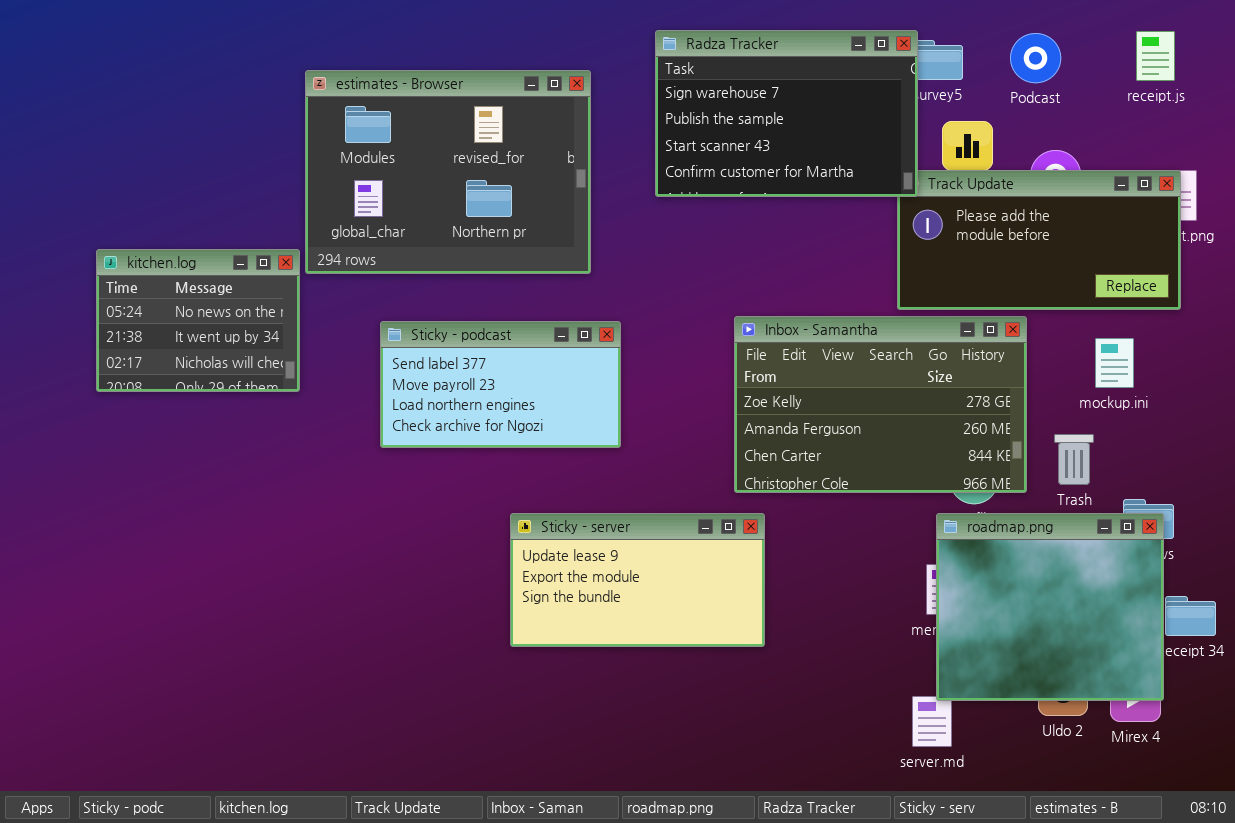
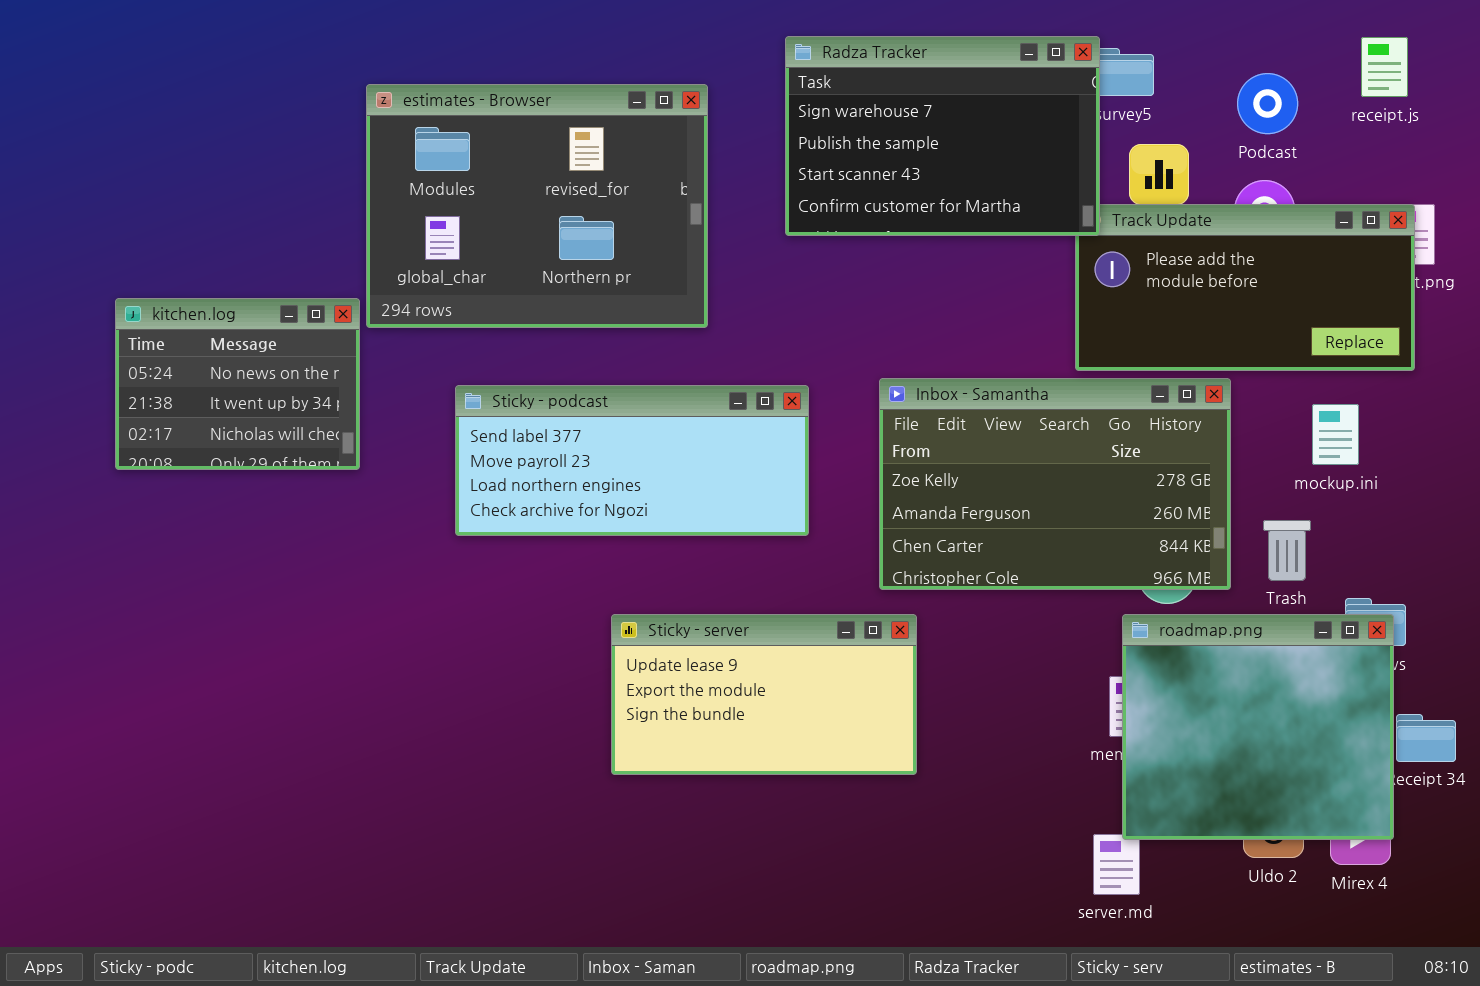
Podcast: [1010,33,1061,83] -> [1237,73,1298,134], moved
Sticky - podcast: [380,321,621,448] -> [455,385,809,536], resized

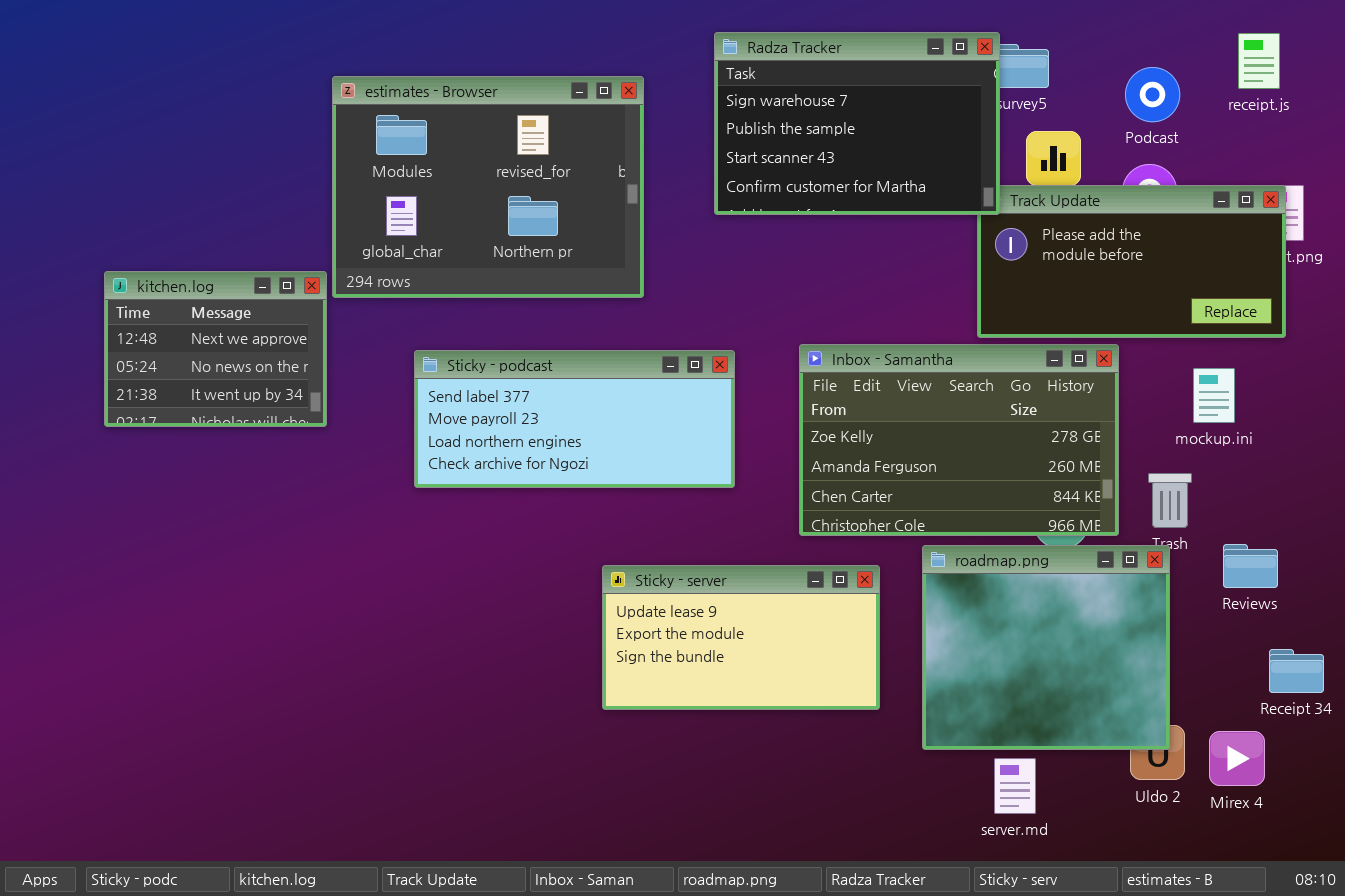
kitchen.log: [115,298,360,470] -> [104,271,327,427], scrolled up 1 row
Sticky - server: [611,614,917,775] -> [602,565,880,710], moved
roadmap.png: [1122,614,1394,840] -> [922,545,1170,750], moved

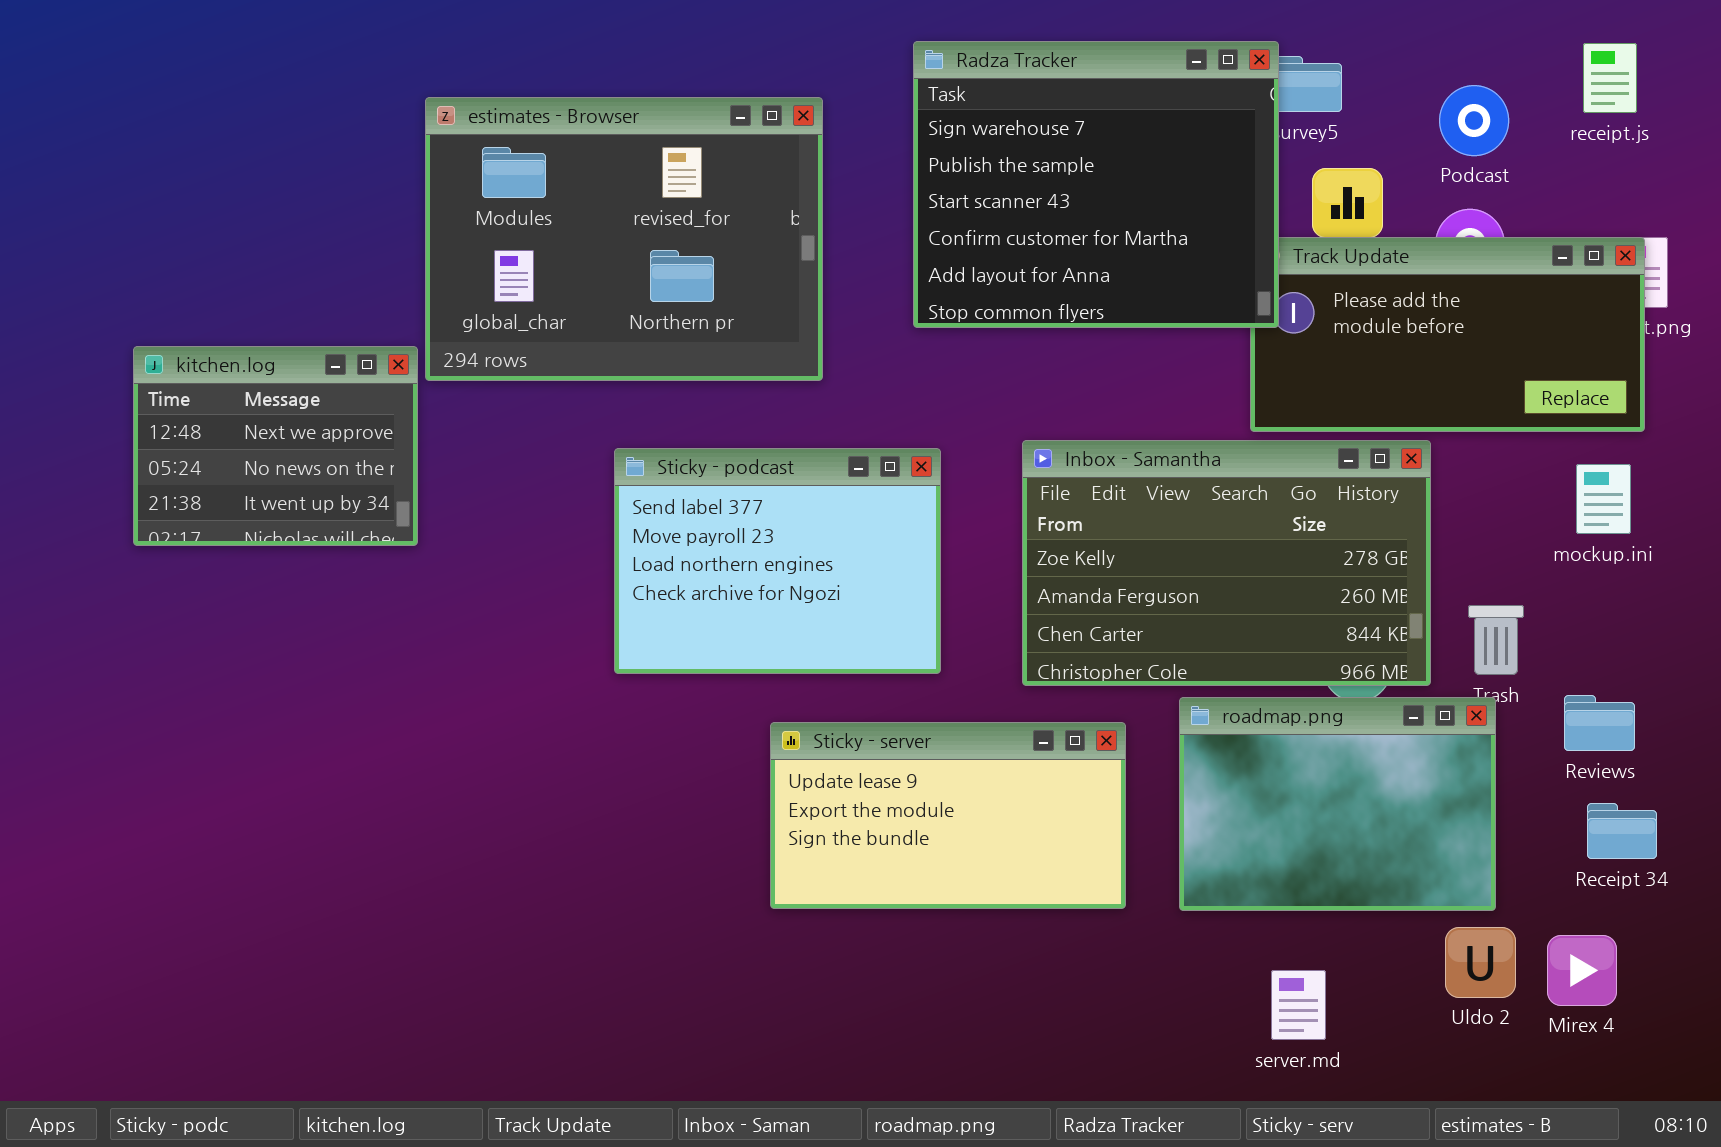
Radza Tracker: [714,32,1000,215] -> [913,41,1279,328], resized
Sticky - podcast: [414,350,735,488] -> [614,448,941,674], resized
mockup.ini: [1193,368,1235,423] -> [1576,464,1631,534], moved
roadmap.png: [922,545,1170,750] -> [1179,697,1496,911], resized
Receipt 34: [1269,649,1324,693] -> [1587,803,1657,859], moved

